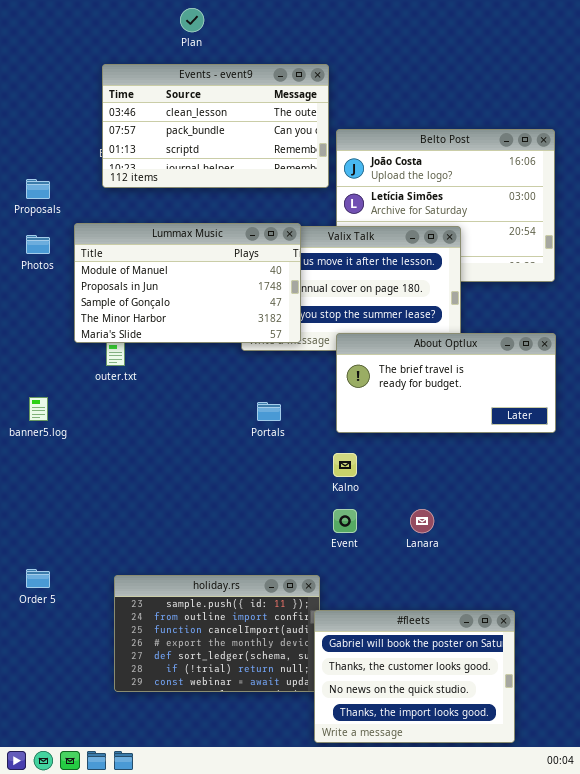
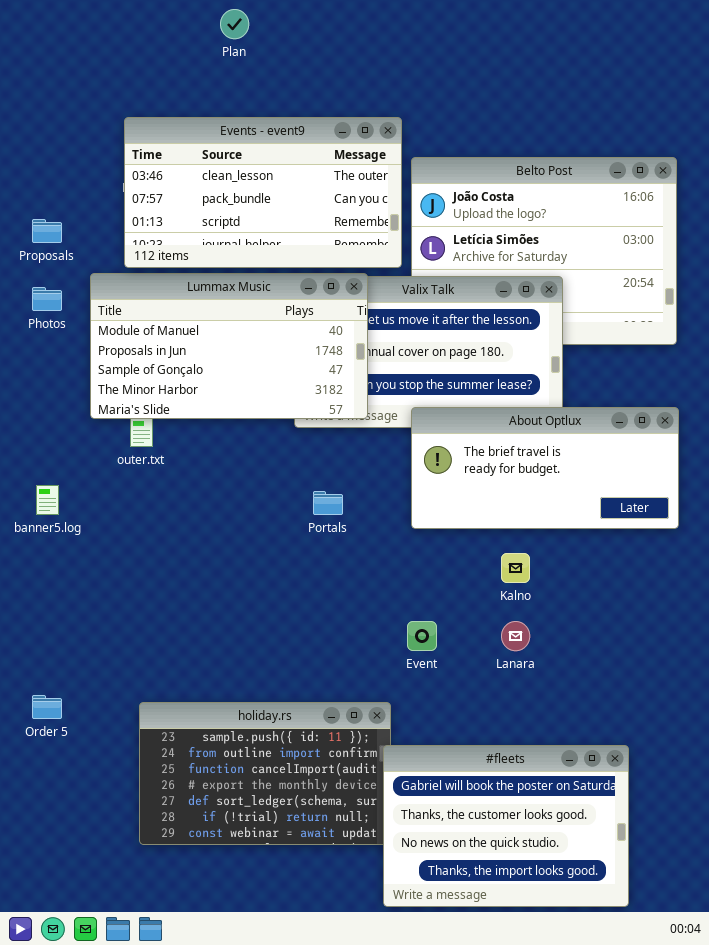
Events - event9: [102,64,329,188] -> [124,117,402,268], moved
Kalno: [333,453,357,477] -> [501,553,530,583], moved

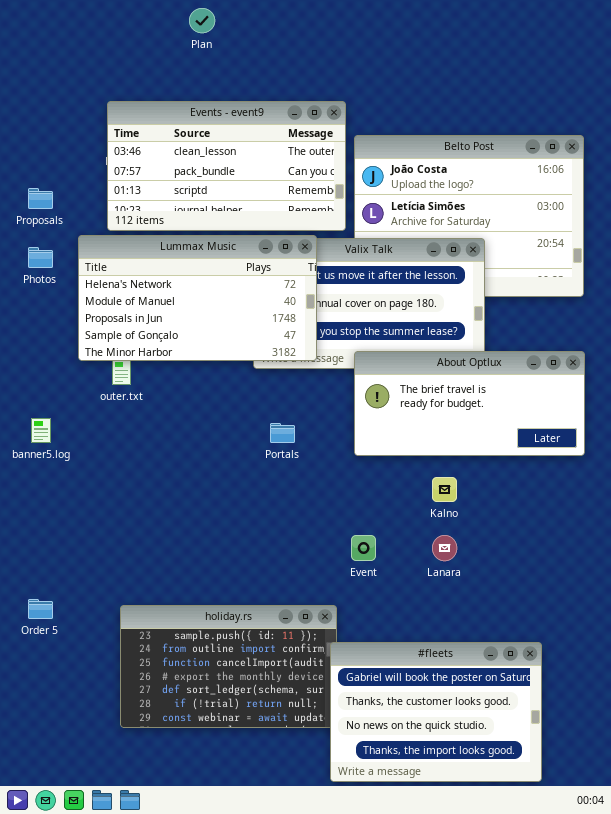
Lummax Music: [90,273,368,419] -> [78,235,317,361], scrolled up 1 row

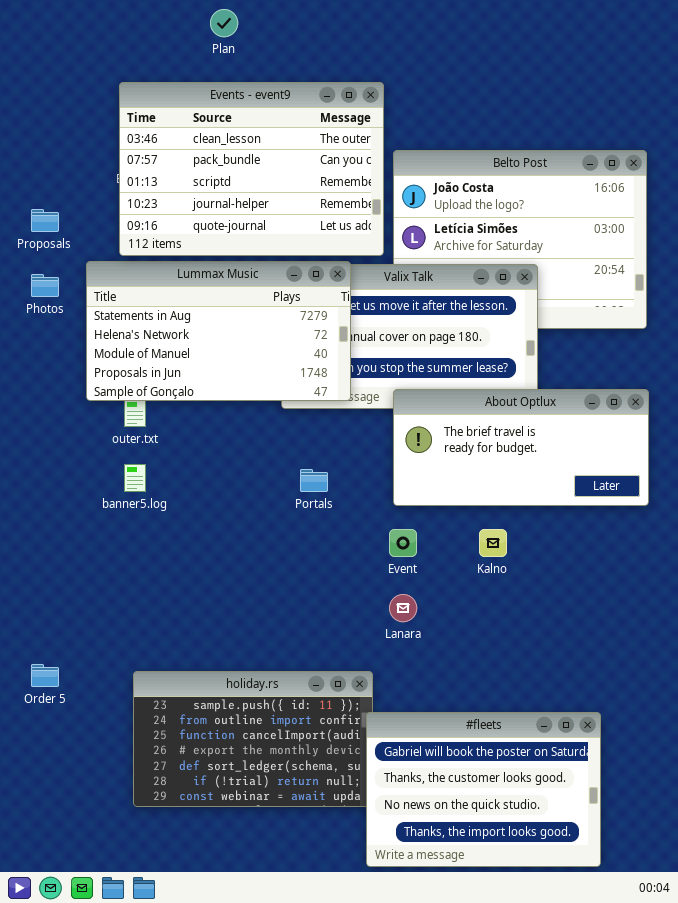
Events - event9: [107,101,346,231] -> [119,82,384,256], resized
Lummax Music: [78,235,317,361] -> [86,261,351,401], scrolled up 1 row
banner5.log: [31,418,51,443] -> [124,464,146,492], moved
Event: [351,535,376,561] -> [389,529,417,557], moved
Lanara: [432,535,457,561] -> [389,594,417,622], moved

